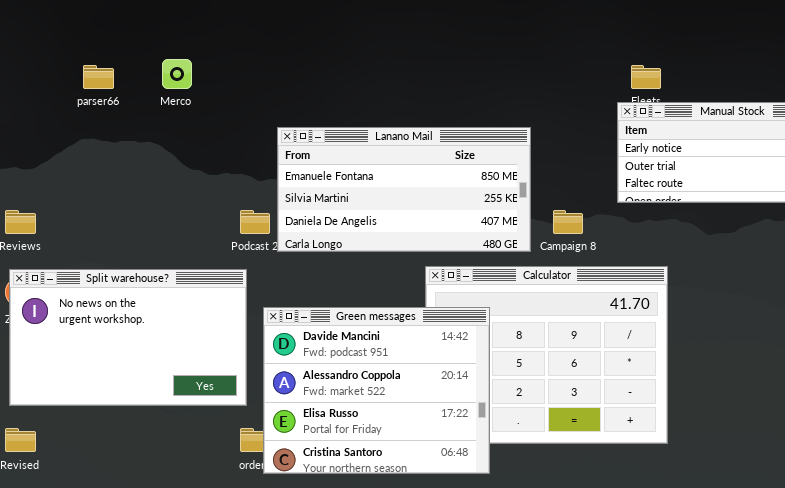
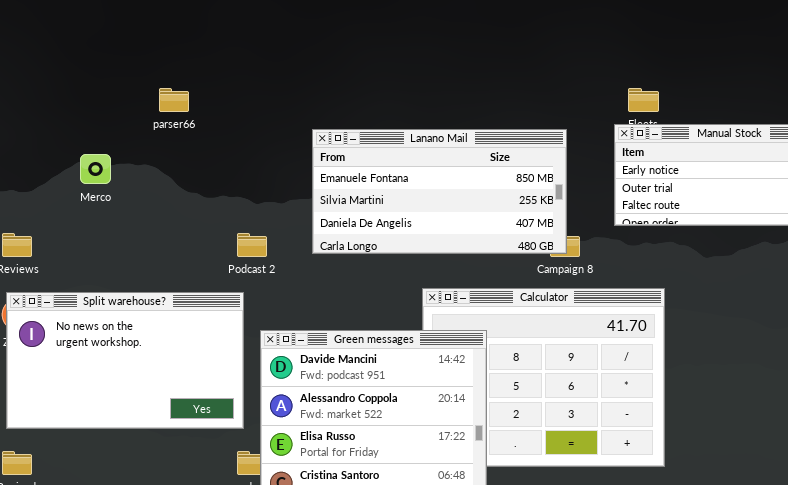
Merco: [162,59,192,89] -> [80,154,111,184], moved
parser66: [83,65,114,89] -> [159,88,189,112], moved
Lanano Mail: [277,127,531,252] -> [312,129,567,254], moved

